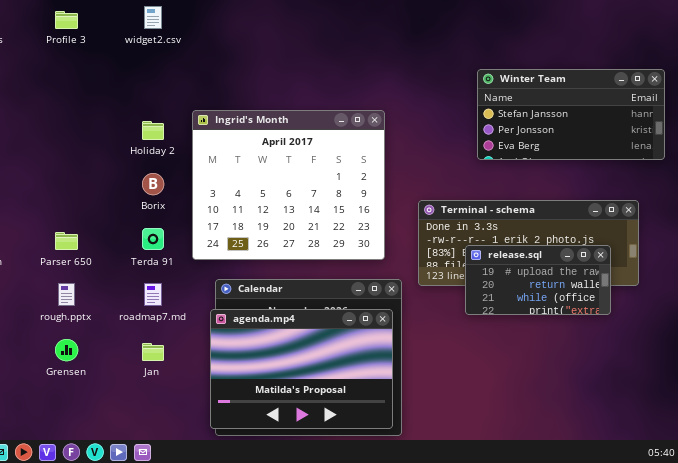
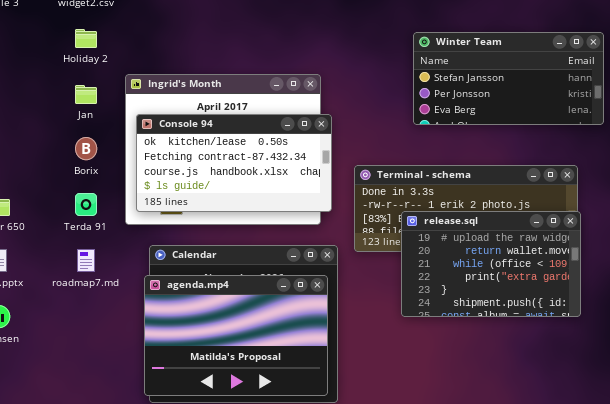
Holiday 2: [142,121,164,140] -> [75,29,97,48], moved
Console 94: none -> [136,114,332,212], opened
release.sql: [465,245,611,315] -> [401,211,581,317], resized
Jan: [142,343,164,361] -> [75,85,97,104], moved

